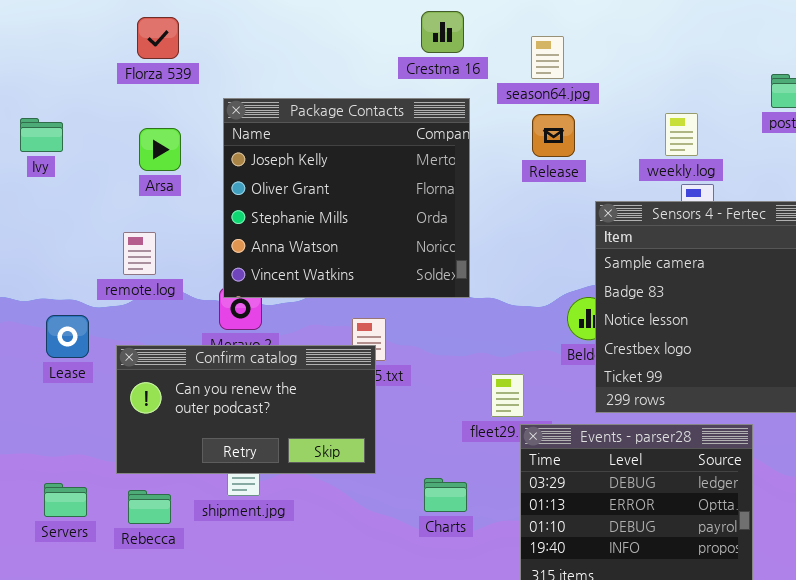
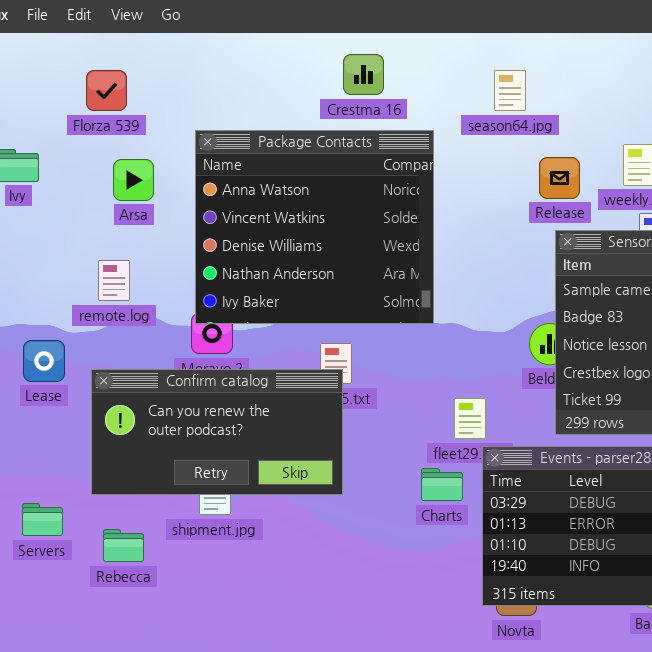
Crestma 16: [421,11,464,53] -> [343,54,384,95], moved
Florza 539: [137,17,179,59] -> [86,70,127,111], moved
Package Contacts: [223,98,470,298] -> [195,130,434,324], scrolled down 3 rows
Release: [532,114,575,157] -> [539,157,580,199], moved
Charts: [424,478,467,512] -> [421,468,463,501], moved
Rebecca: [128,490,171,524] -> [103,529,144,562], moved

